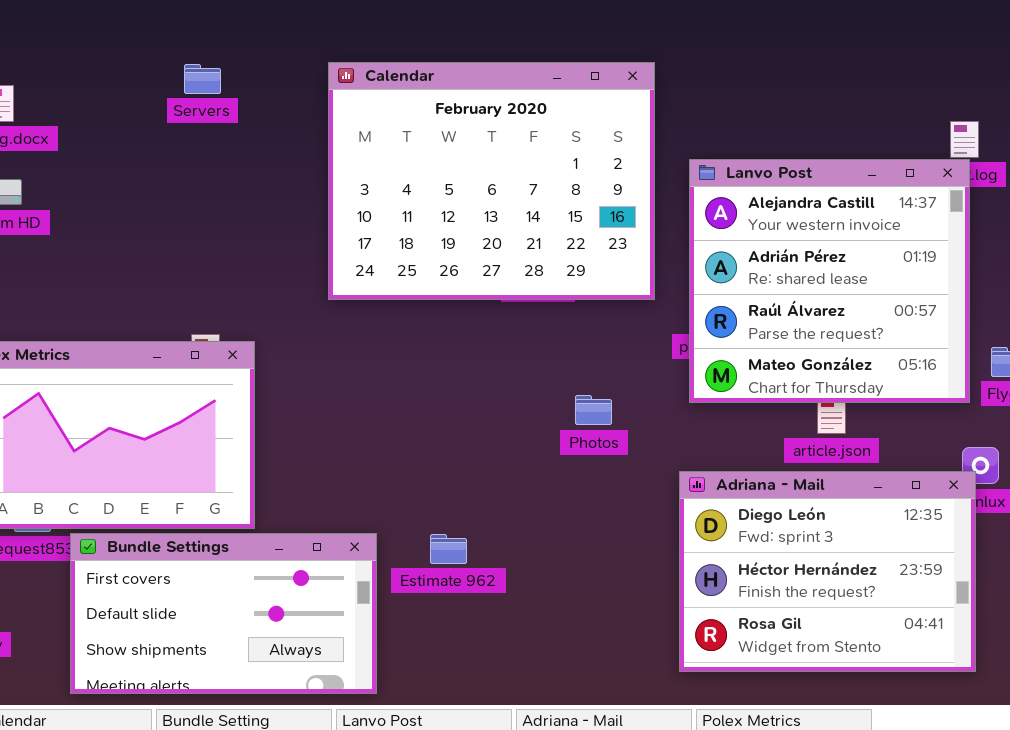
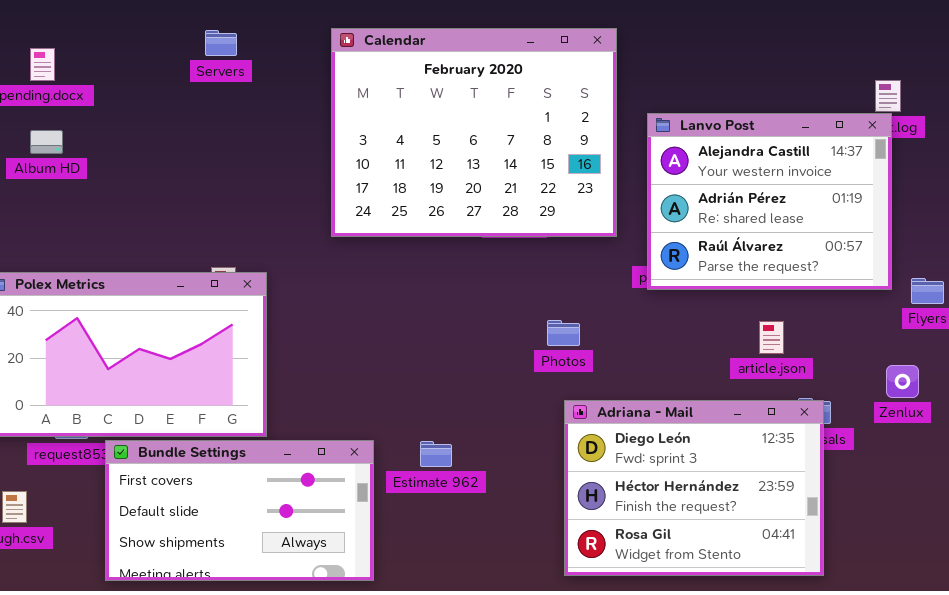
Lanvo Post: [689,159,970,403] -> [647,113,892,290], resized
Adriana - Mail: [679,471,976,672] -> [564,400,824,576], moved

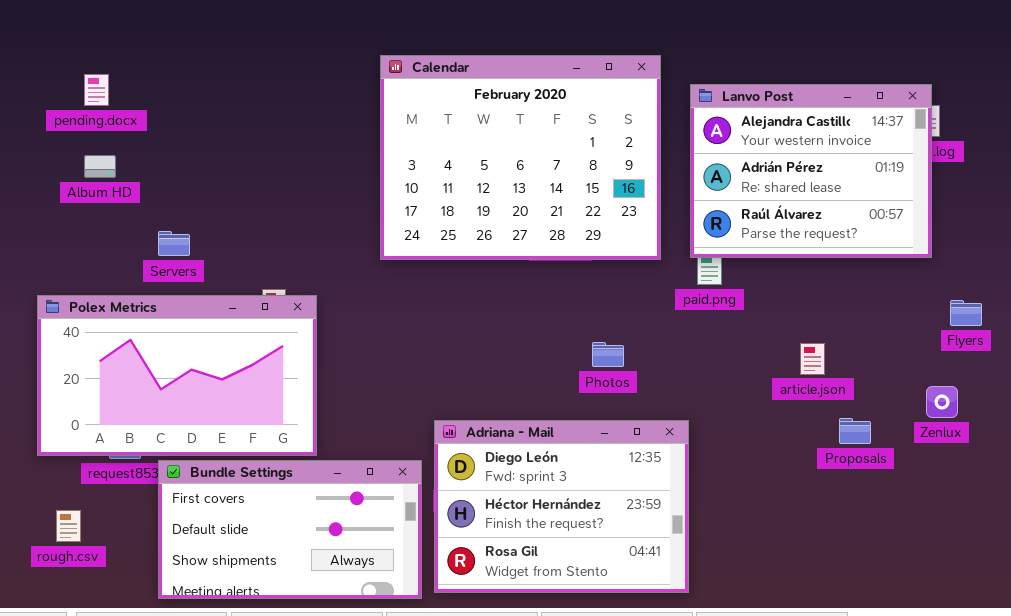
Servers: [205,30,237,56] -> [158,231,190,256], moved
Lanvo Post: [647,113,892,290] -> [690,84,932,258], moved
Adriana - Mail: [564,400,824,576] -> [434,420,689,593], moved

